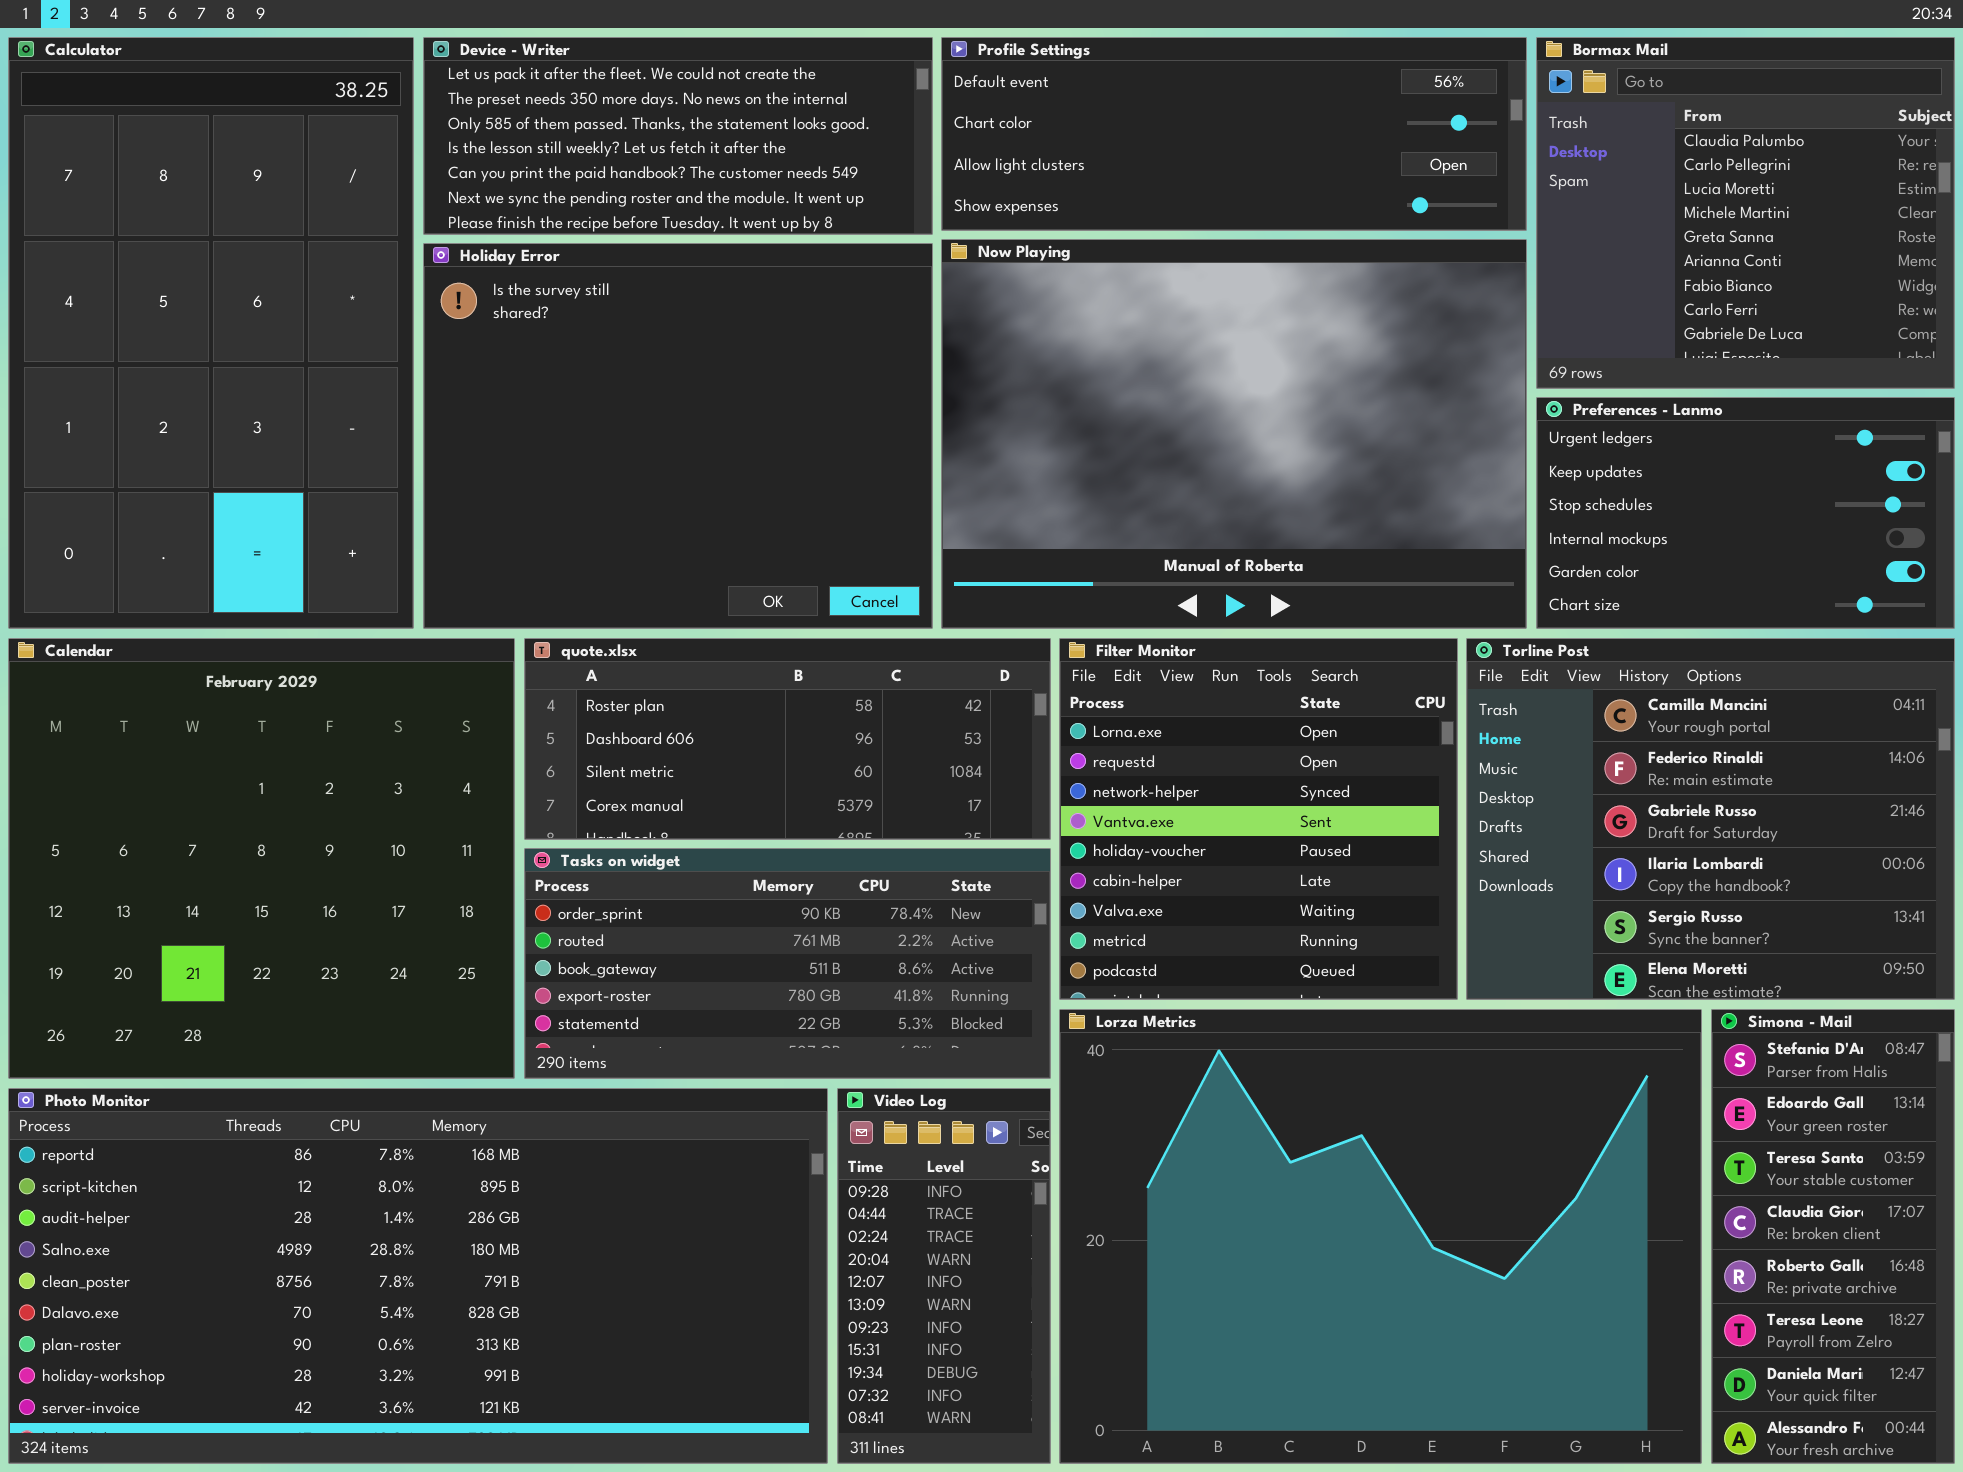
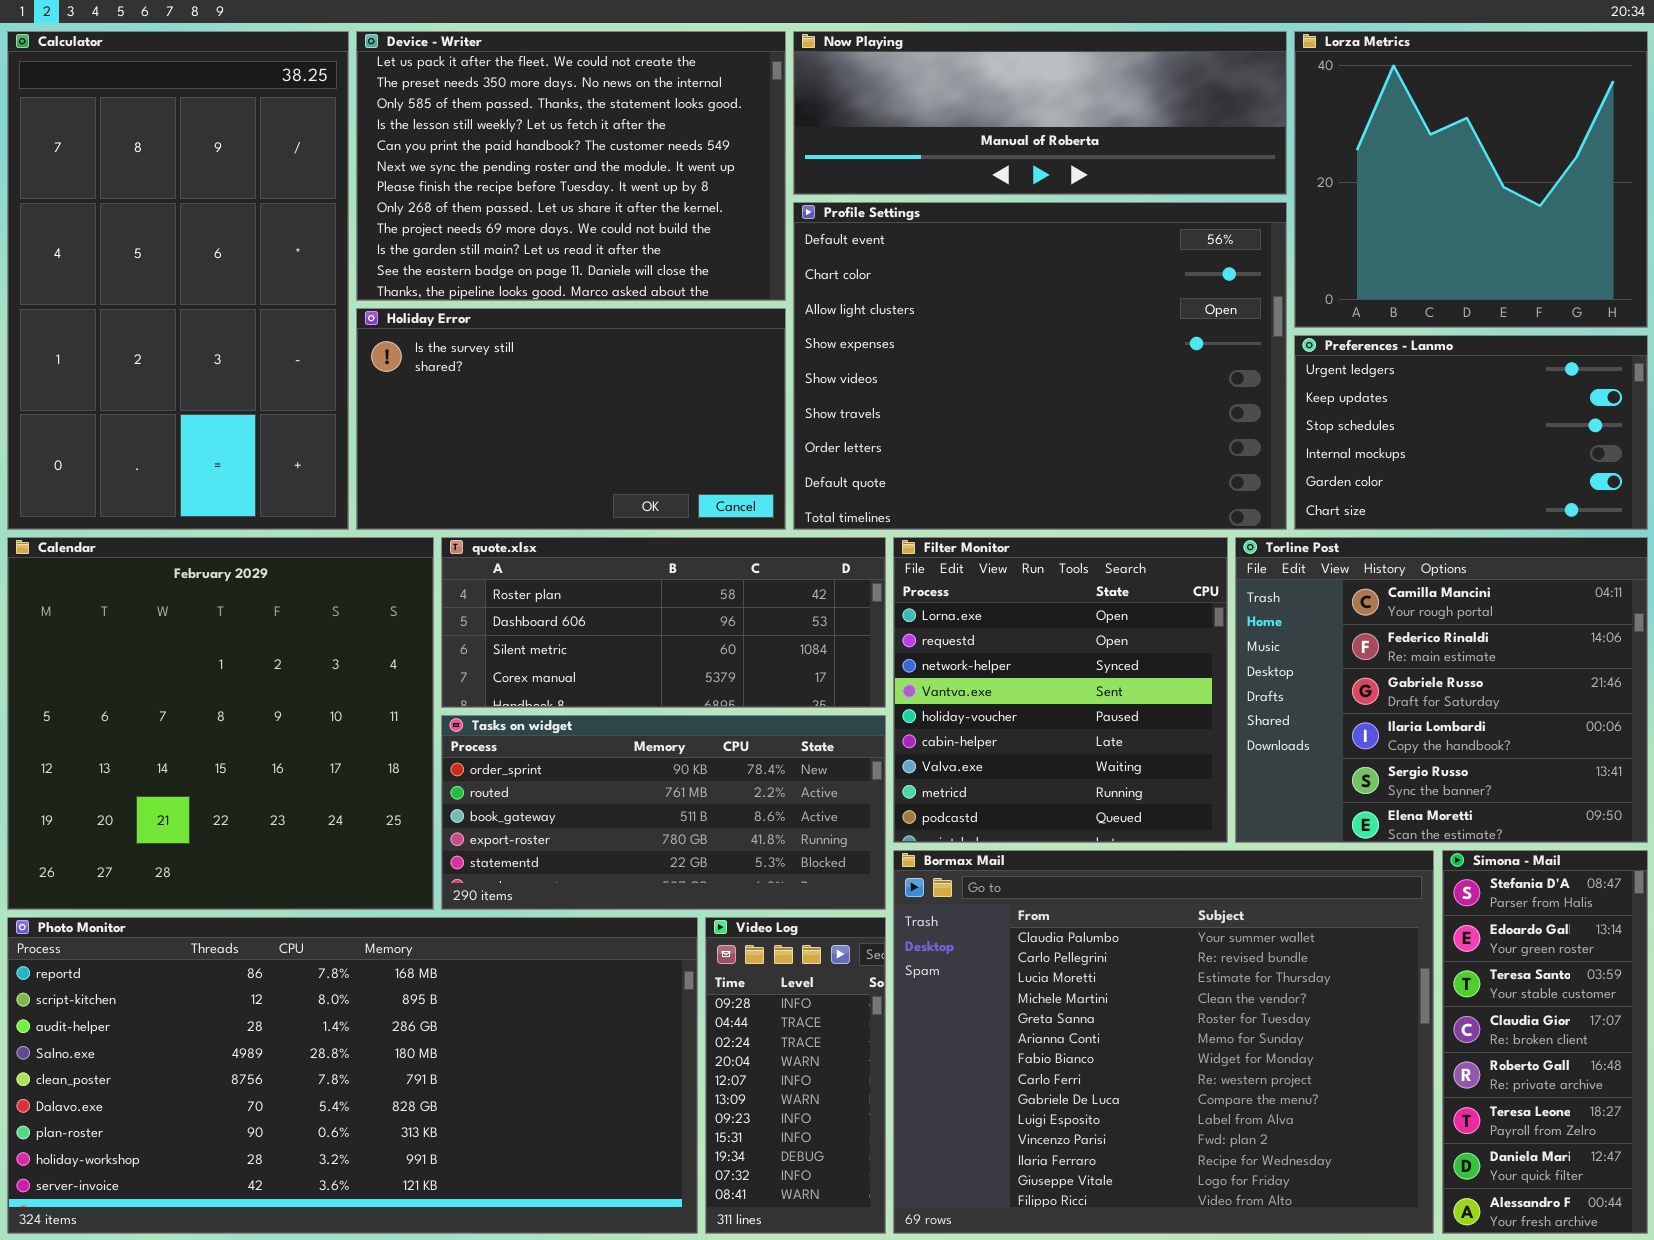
Device - Writer: [423,37,933,235] -> [356,31,786,301], resized
Profile Settings: [941,37,1527,231] -> [793,202,1287,530], moved, resized
Bormax Mail: [1536,37,1955,389] -> [893,850,1434,1234], moved, resized
Now Playing: [941,239,1527,629] -> [793,31,1287,195], moved, resized
Holiday Error: [423,243,933,629] -> [356,308,786,530], resized
Lorza Metrics: [1059,1009,1702,1464] -> [1294,31,1648,328], moved, resized

